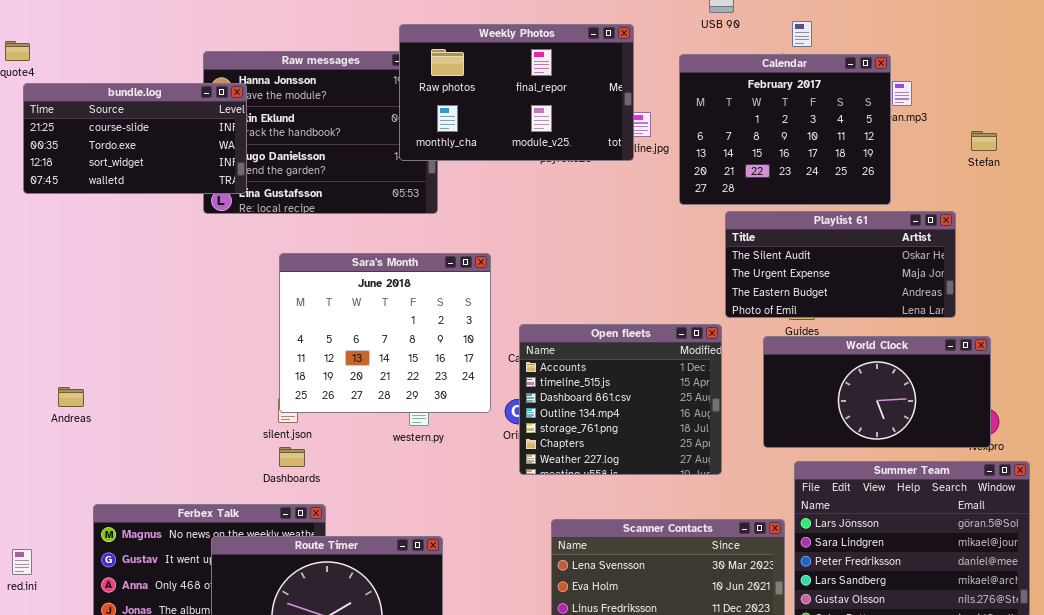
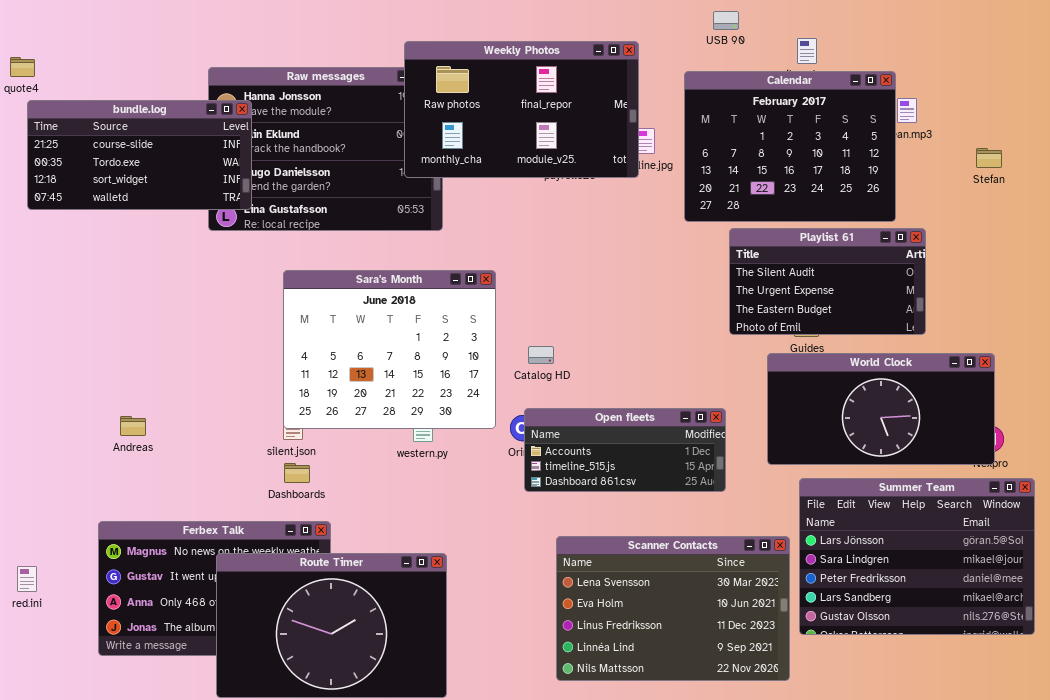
Playlist 61: [725,211,956,318] -> [729,228,926,335], resized
Open fleets: [519,324,722,475] -> [524,408,726,492], resized
Andreas: [58,387,84,407] -> [120,416,146,436], moved

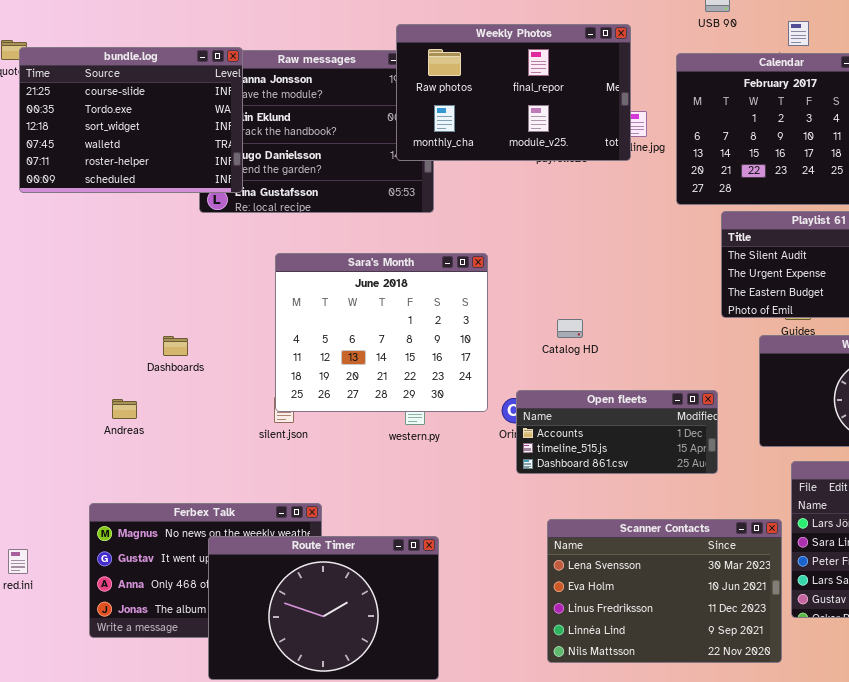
bundle.log: [27,100,252,210] -> [19,47,243,193], resized
Catalog HD: [528,346,554,364] -> [557,319,583,338], moved
Dashboards: [284,463,310,483] -> [163,336,188,356], moved

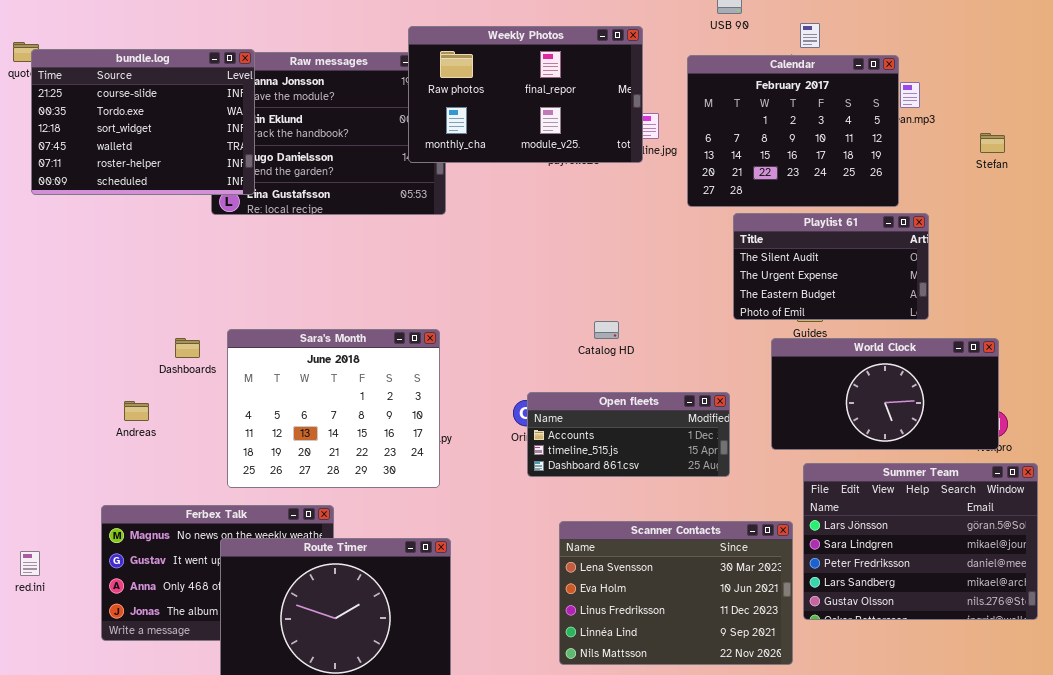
Sara's Month: [275,253,488,412] -> [227,329,440,488], moved
Catalog HD: [557,319,583,338] -> [594,321,619,339], moved

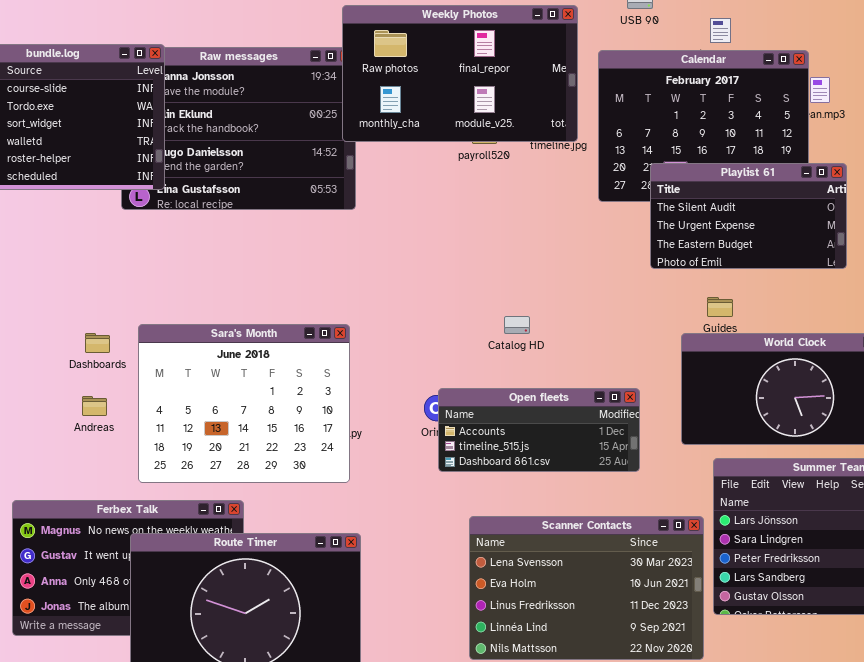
Weekly Photos: [408,26,643,163] -> [342,5,578,142], moved
Playlist 61: [733,213,929,320] -> [650,163,847,269], moved
Andreas: [124,401,149,421] -> [82,396,107,416], moved

